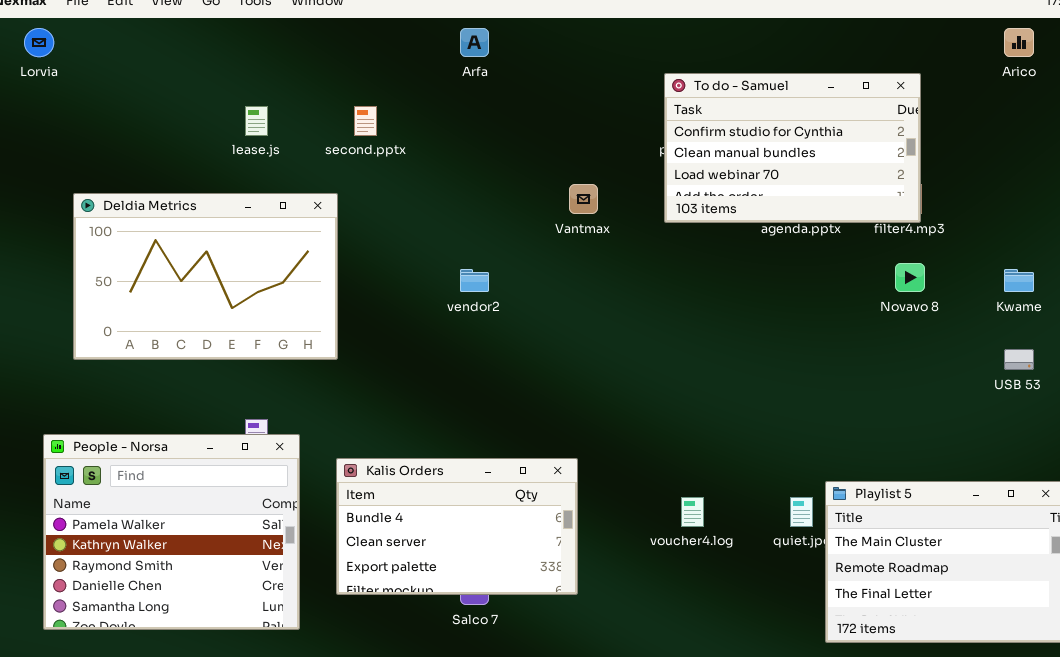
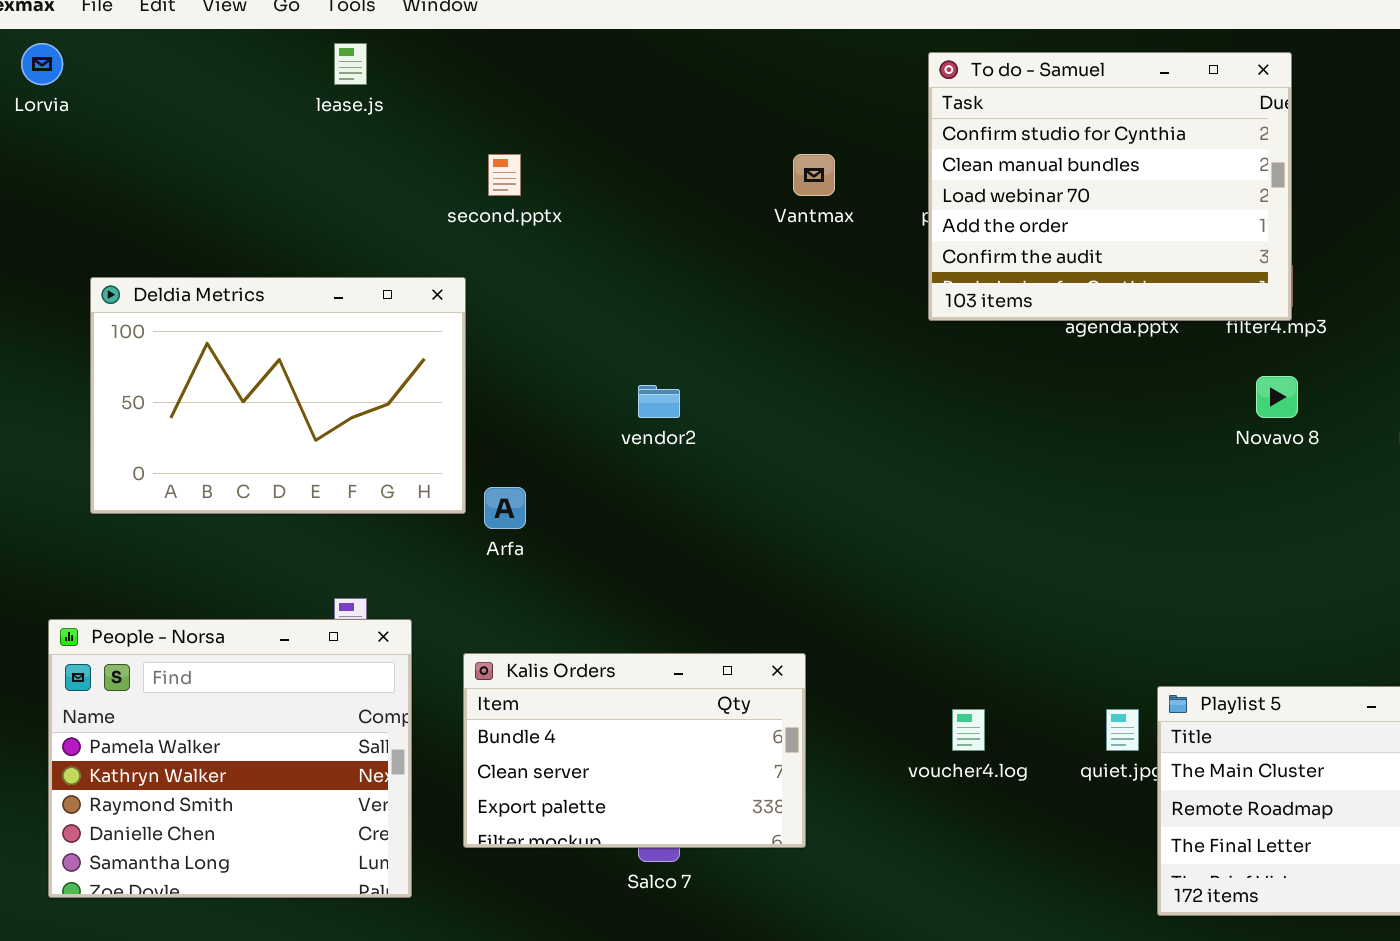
Arfa: [460,28,489,57] -> [484,487,526,529], moved
To do - Samuel: [664,73,921,223] -> [928,52,1292,321], resized
lease.js: [245,106,268,136] -> [334,43,367,85], moved
Vantmax: [569,184,598,214] -> [793,154,835,196], moved

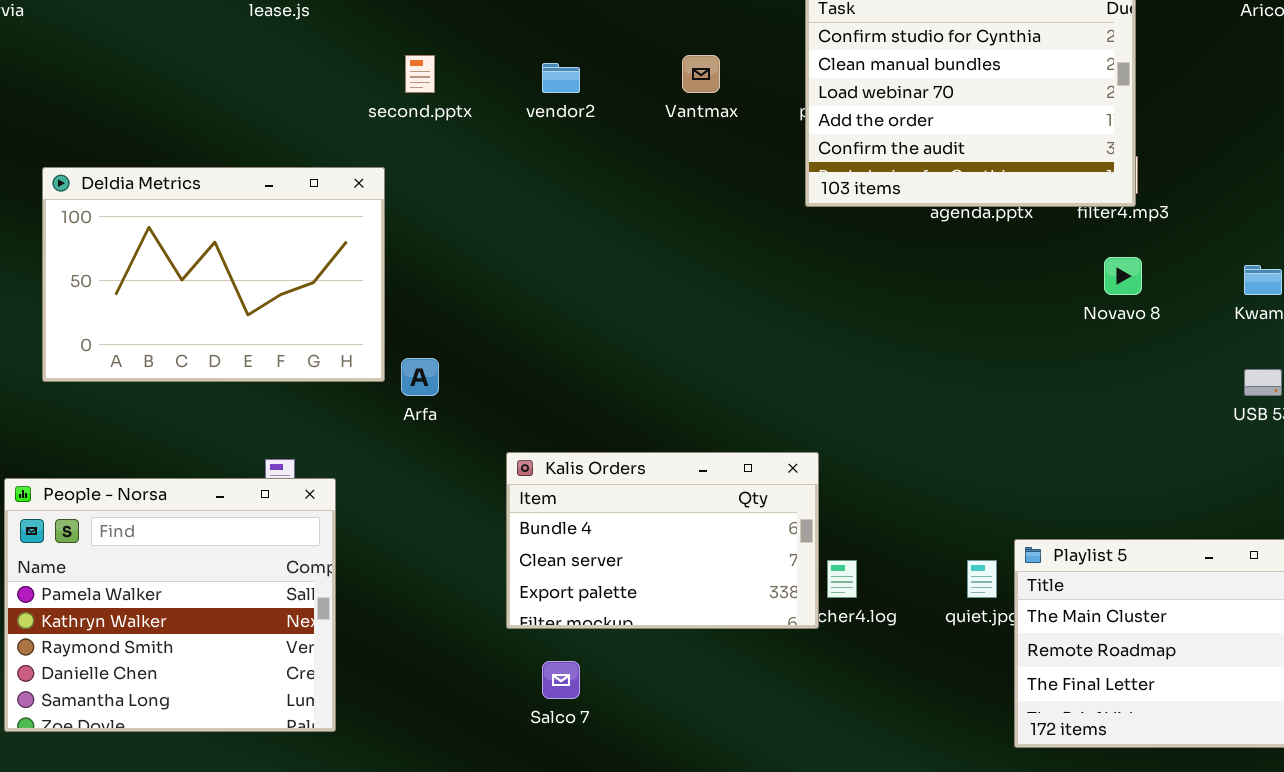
vendor2: [638,385,680,418] -> [542,63,580,93], moved
Kalis Orders: [463,653,806,848] -> [506,452,819,629], moved

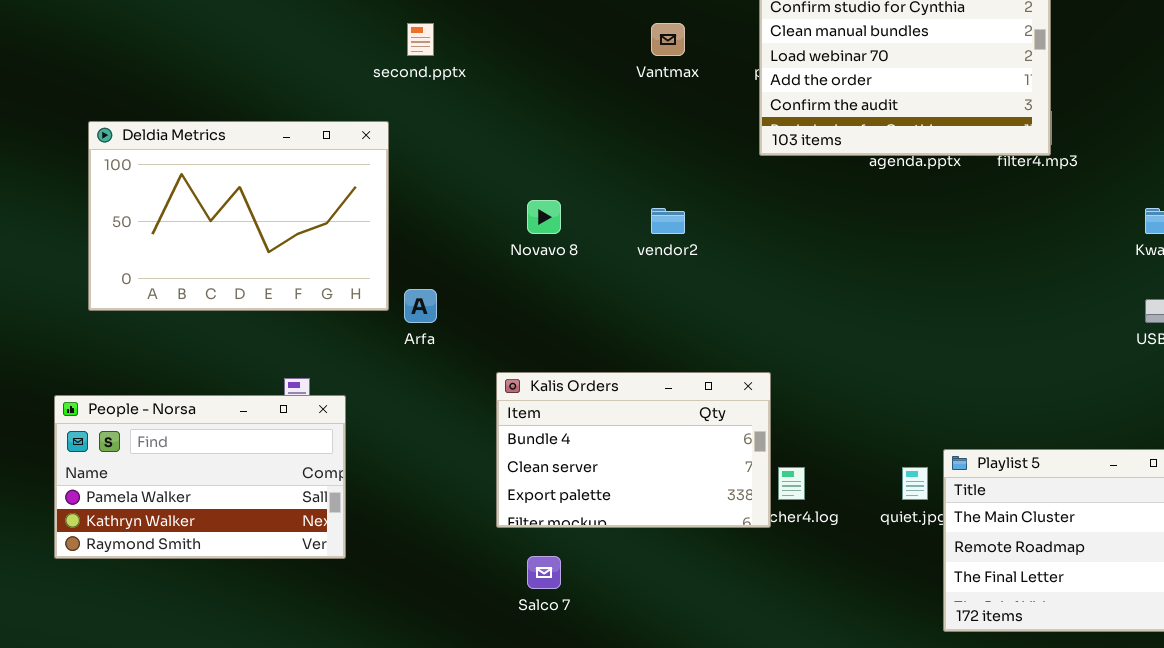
vendor2: [542,63,580,93] -> [651,208,685,234], moved
Novavo 8: [1104,257,1142,295] -> [527,200,561,234], moved
People - Norsa: [4,478,336,732] -> [54,395,346,559], resized

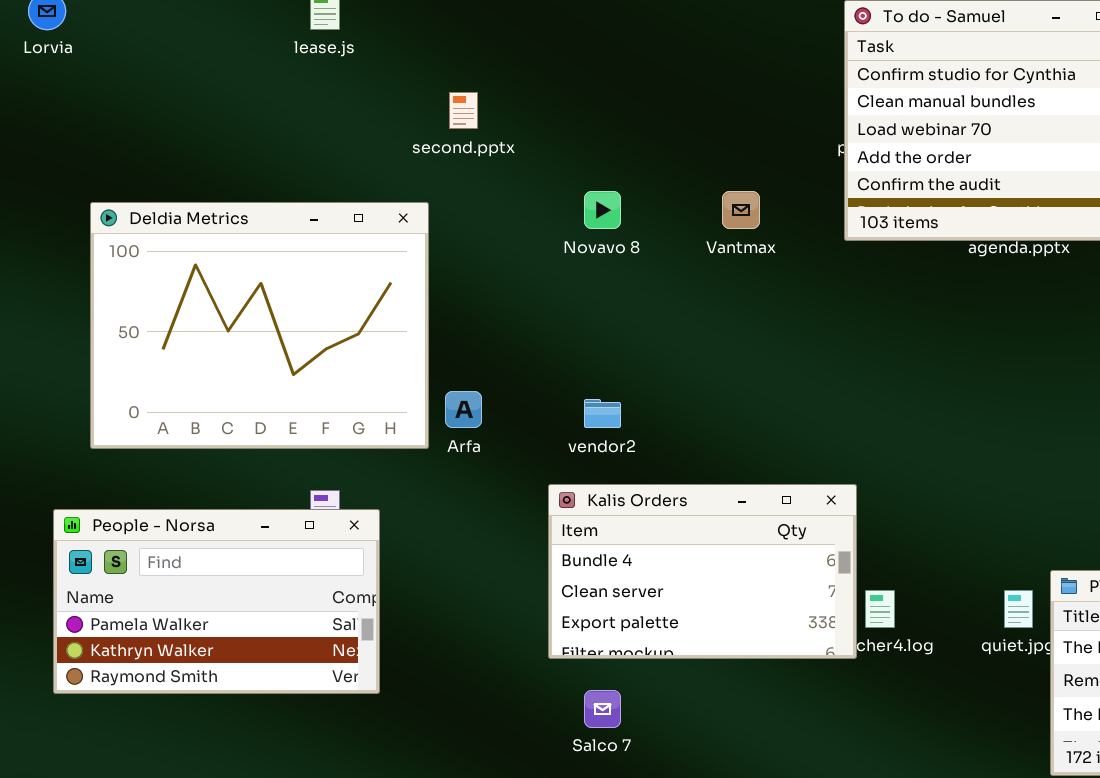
Vantmax: [651,23,685,56] -> [722,191,760,229], moved
Deldia Metrics: [88,121,389,311] -> [90,202,429,449], resized
Novavo 8: [527,200,561,234] -> [584,191,621,229], moved
vendor2: [651,208,685,234] -> [584,399,621,428], moved

